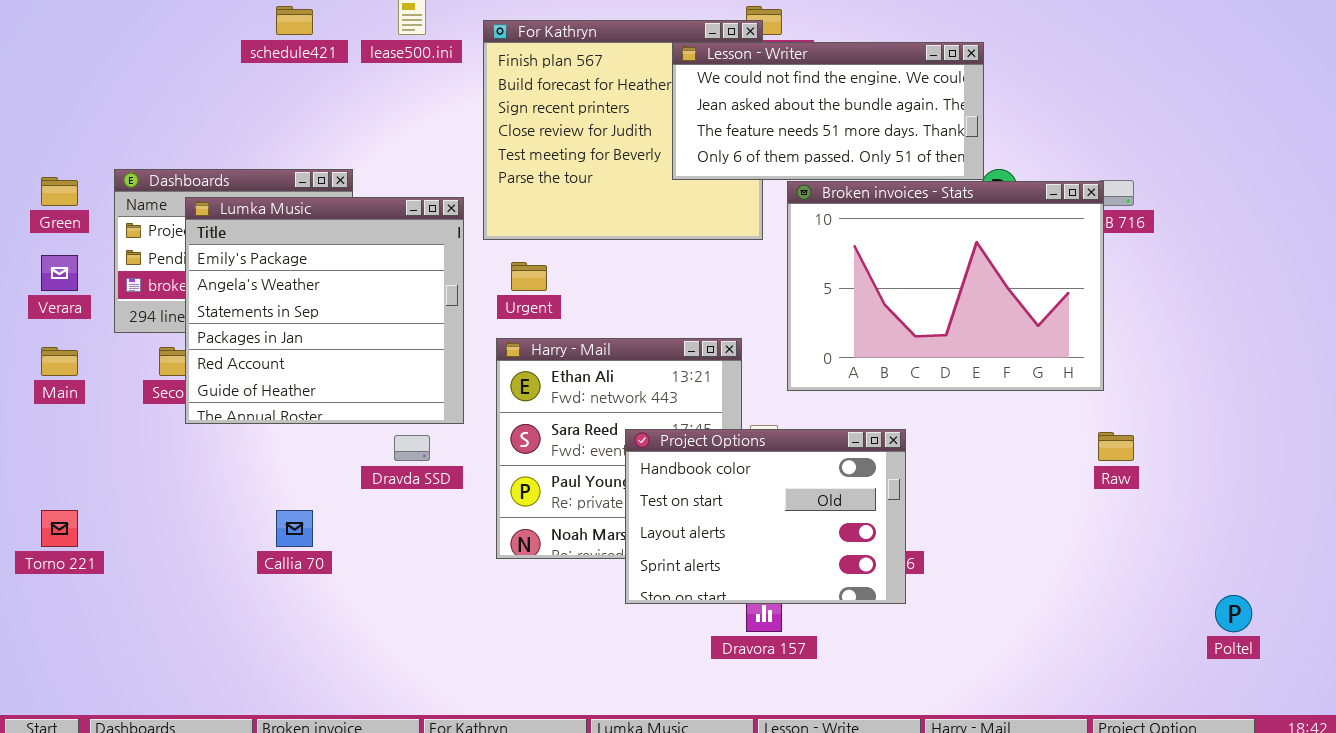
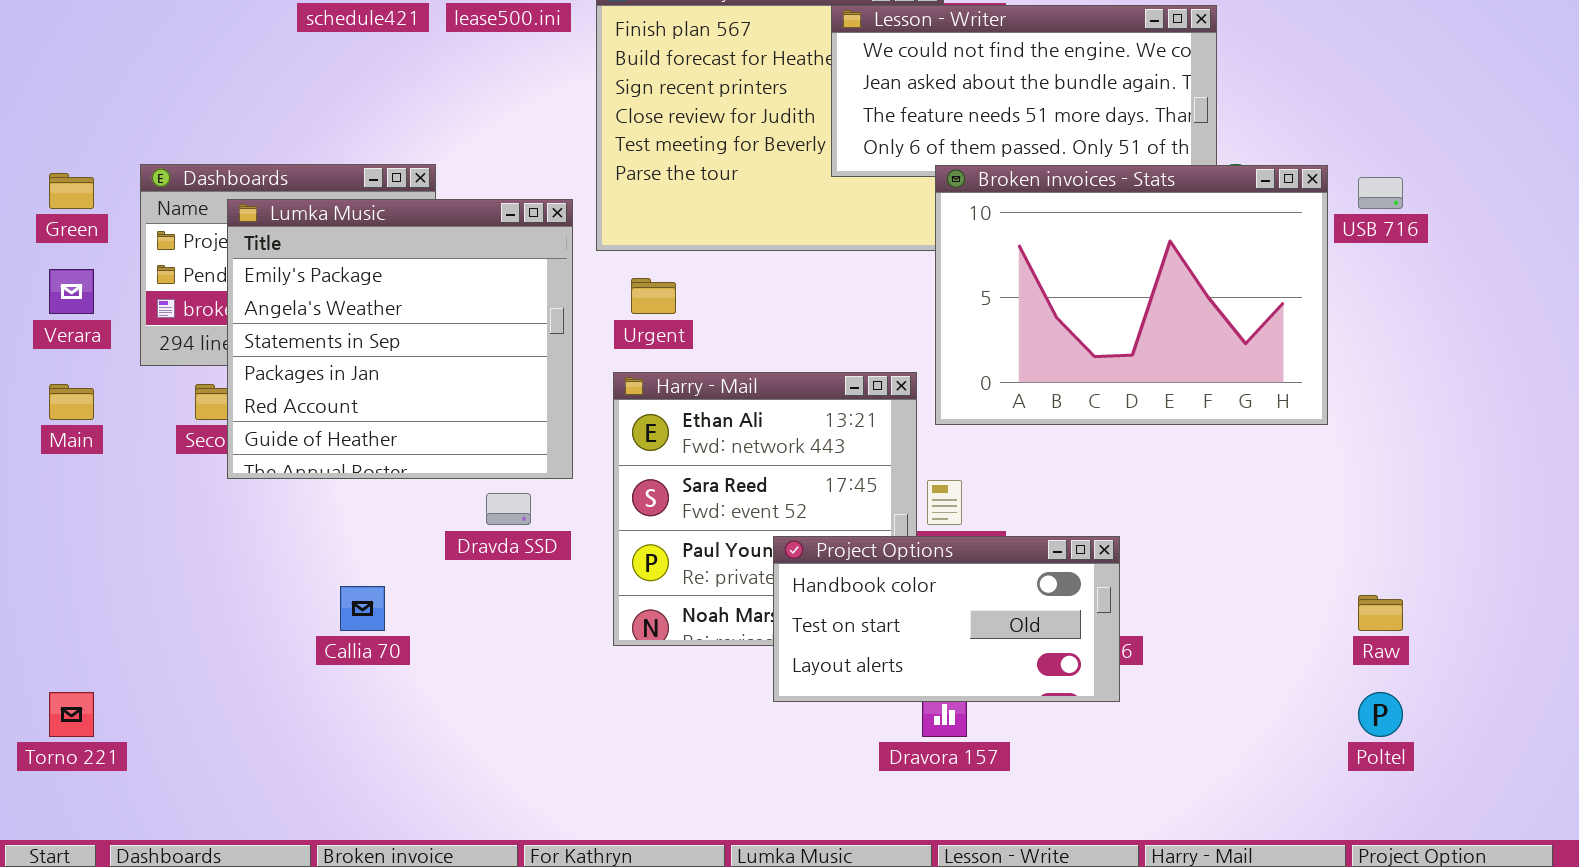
Broken invoices - Stats: [787,181,1104,391] -> [935,165,1328,425], moved
Project Options: [625,429,906,604] -> [773,536,1120,702], resized
Raw: [1098,432,1134,461] -> [1358,595,1403,631], moved
Torno 221: [41,510,78,547] -> [49,692,94,737], moved
Poltel: [1215,595,1252,632] -> [1358,692,1403,737], moved

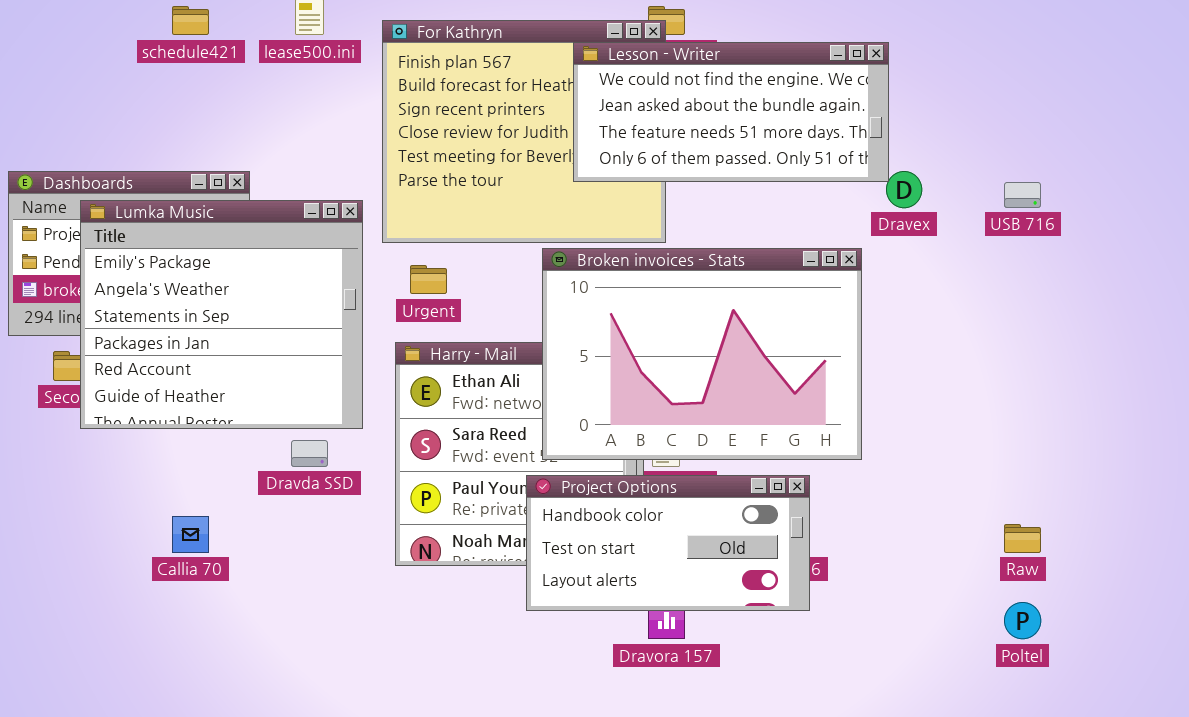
Broken invoices - Stats: [935,165,1328,425] -> [542,248,862,460], moved

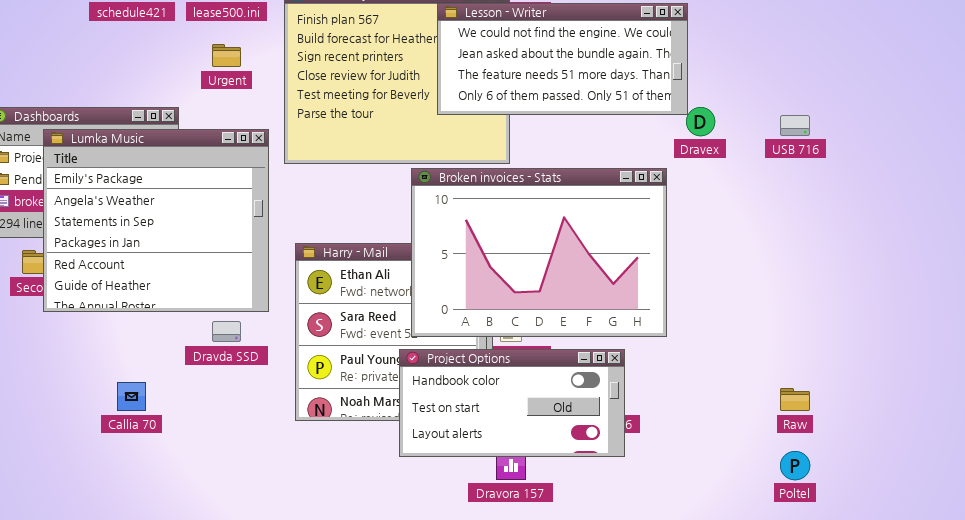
Urgent: [410,265,447,294] -> [212,44,241,67], moved

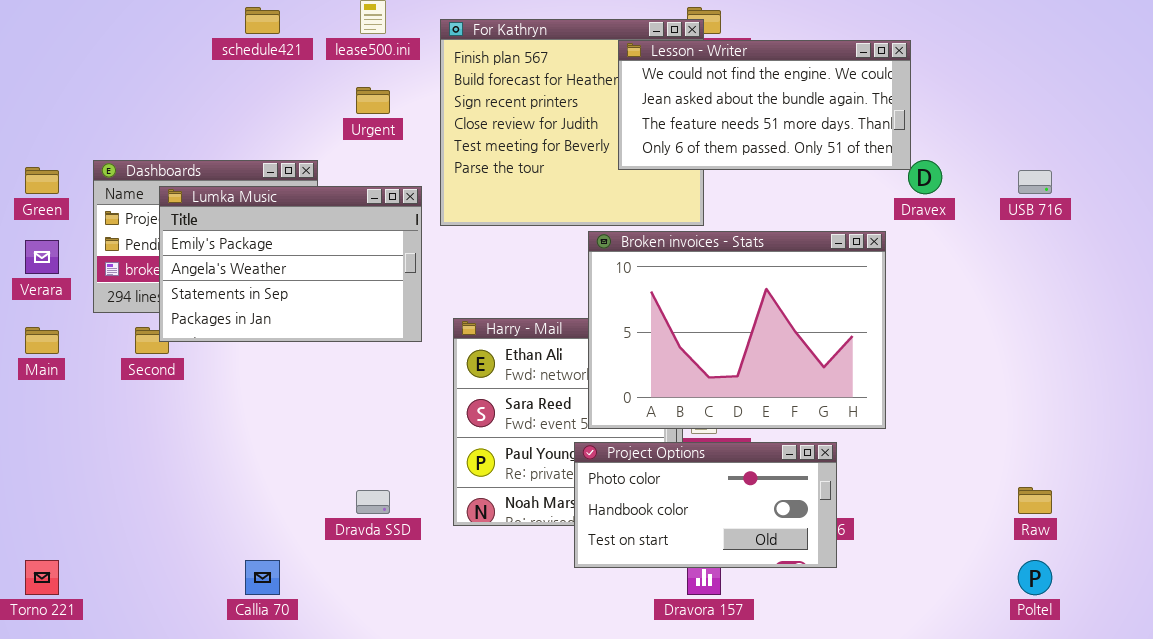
Lumka Music: [43,129,269,312] -> [159,186,422,342], resized
Dravda SSD: [212,321,241,342] -> [356,490,390,514], moved
Project Options: [399,349,625,457] -> [574,442,837,568], scrolled up 1 row
Callia 70: [117,382,146,411] -> [245,560,280,595], moved

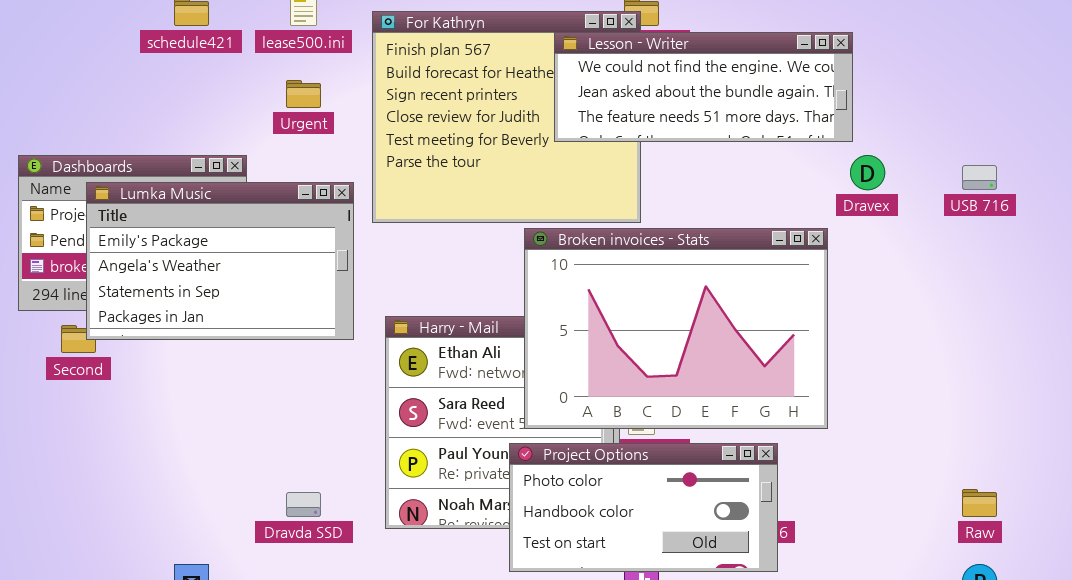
Lesson - Writer: [618,40,911,170] -> [554,32,853,142], resized

